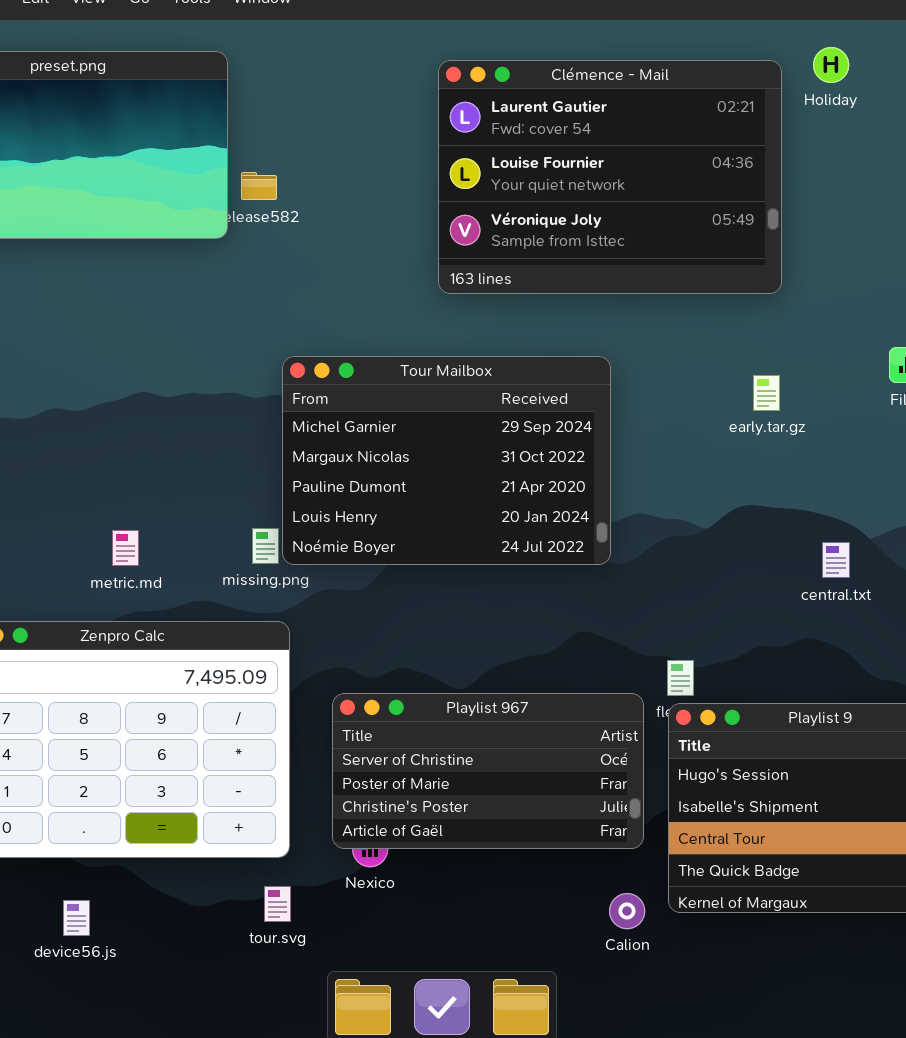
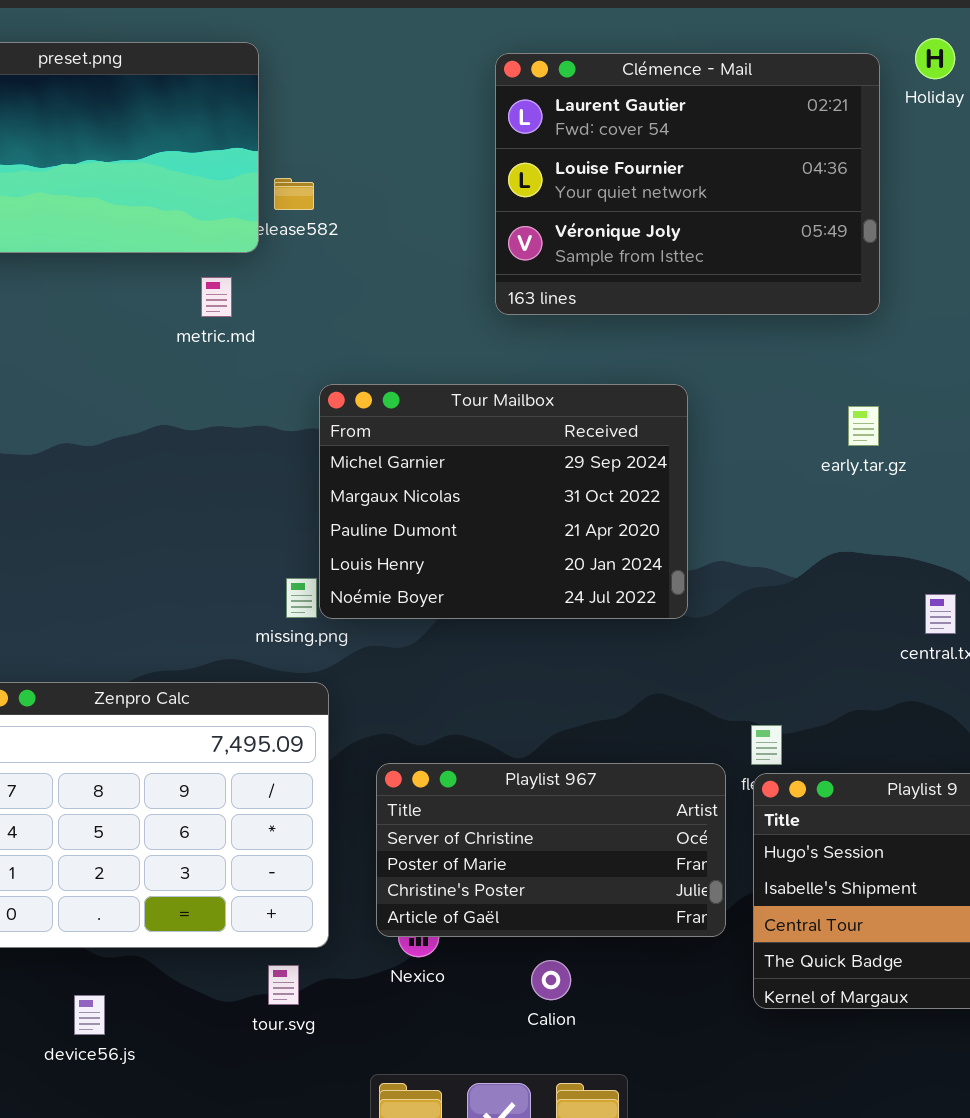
metric.md: [112,530,139,566] -> [201,277,232,317], moved
tour.svg: [264,886,291,922] -> [268,965,299,1005], moved
Calion: [609,893,645,929] -> [531,960,571,1000], moved

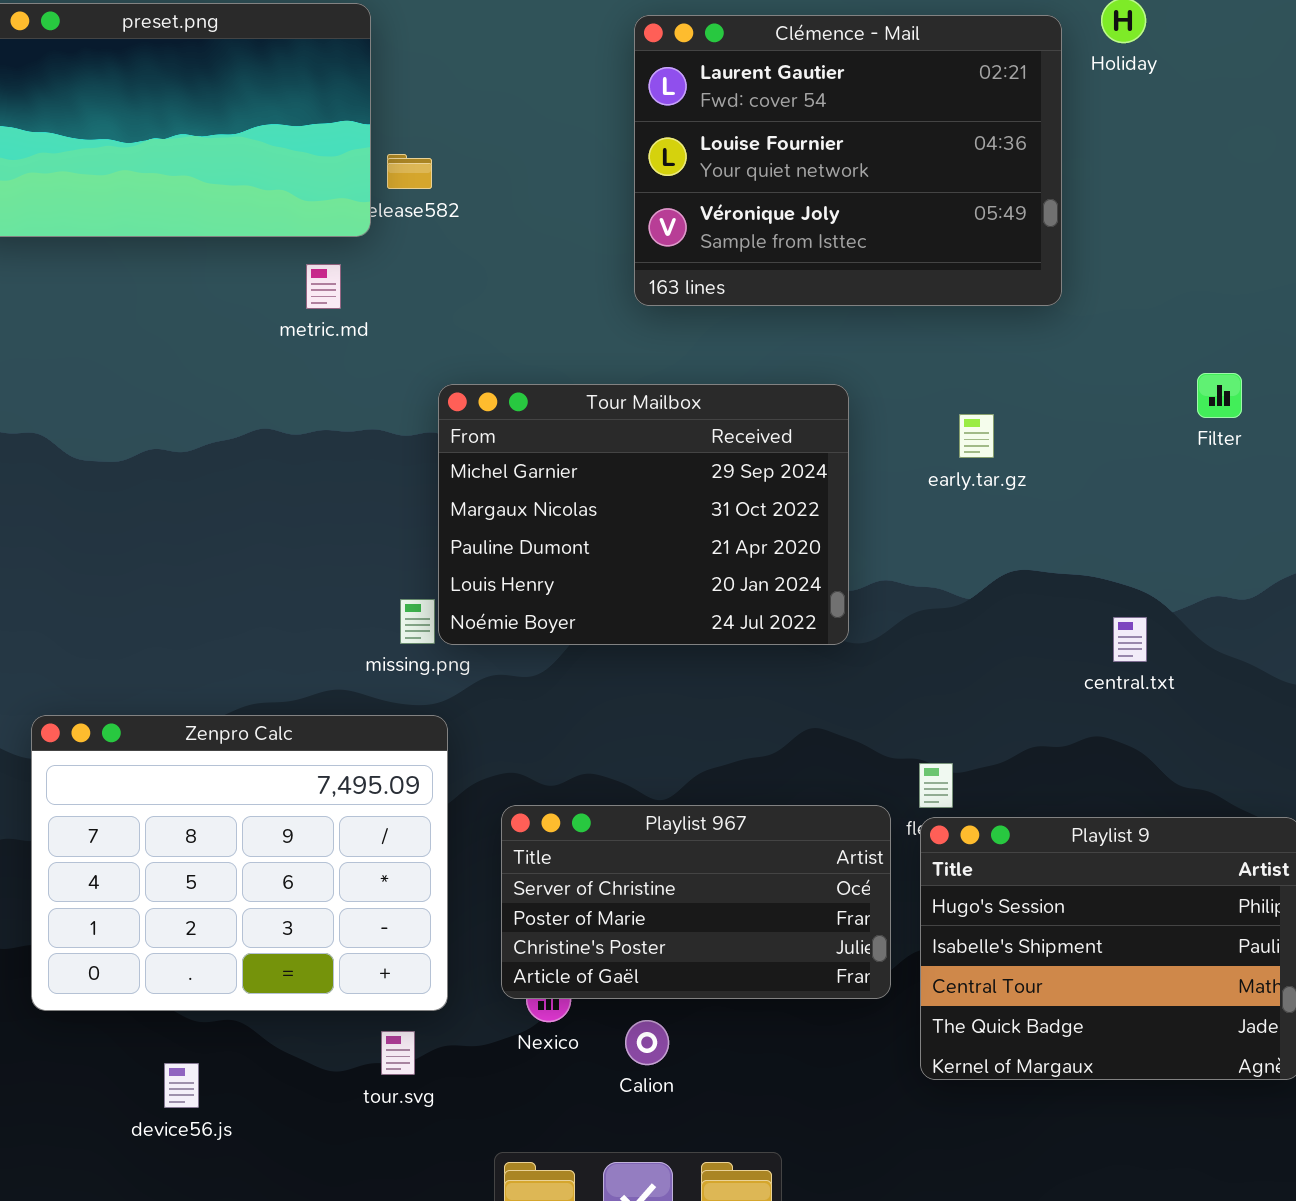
early.tar.gz: [848,406,879,446] -> [959,414,994,458], moved
Calion: [531,960,571,1000] -> [625,1020,669,1065], moved

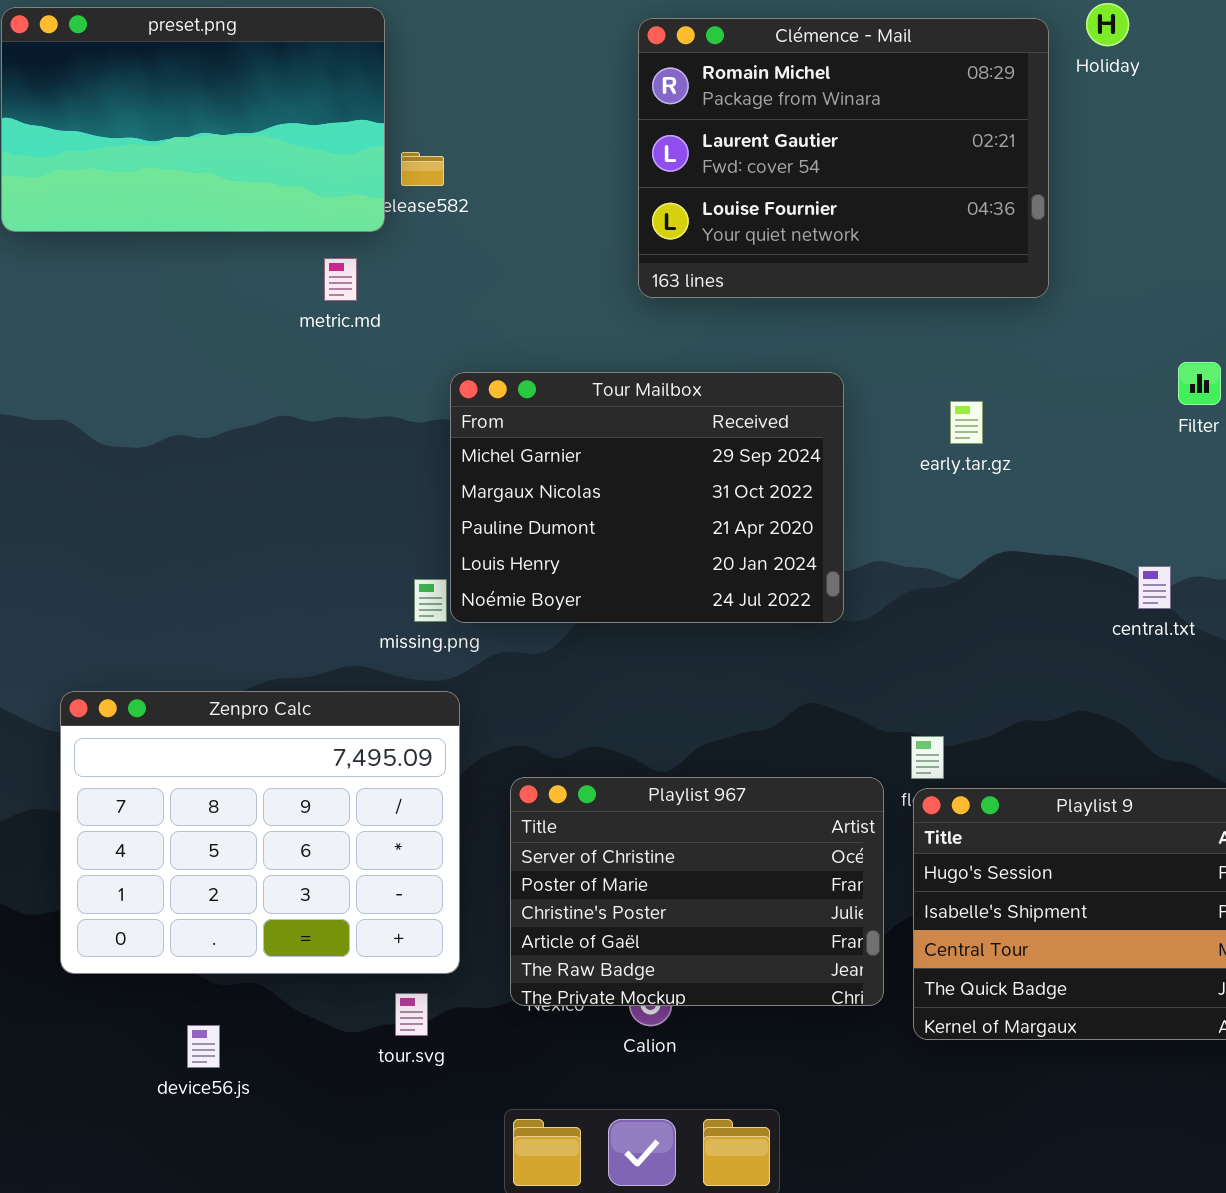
Clémence - Mail: [634,15,1062,306] -> [638,18,1049,298], scrolled up 1 row
central.txt: [1113,617,1147,662] -> [1138,566,1171,609], moved
Playlist 967: [501,805,891,999] -> [510,777,884,1006], resized

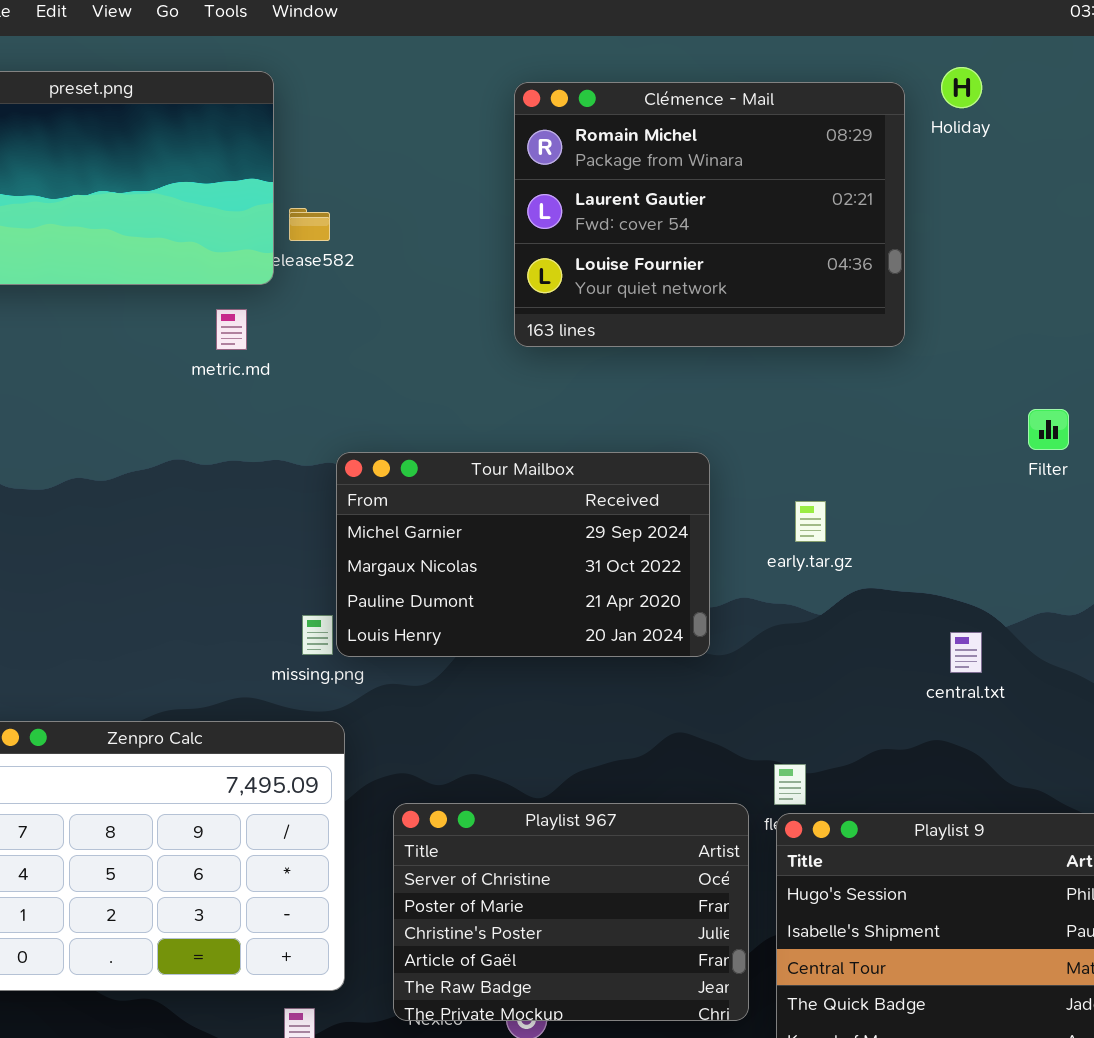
Tour Mailbox: [450,372,844,623] -> [336,452,710,657], resized
early.tar.gz: [950,401,983,444] -> [795,501,826,542], moved
central.txt: [1138,566,1171,609] -> [950,632,982,673], moved

